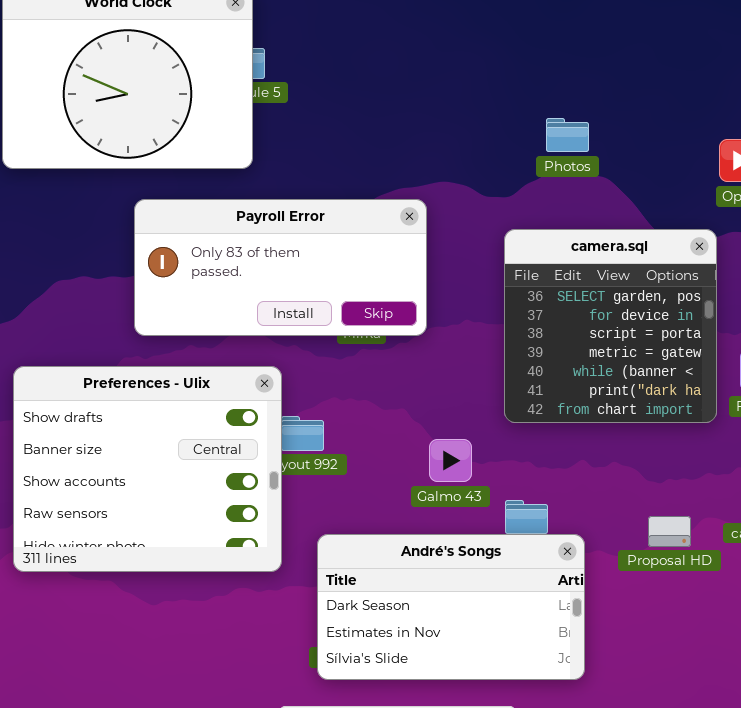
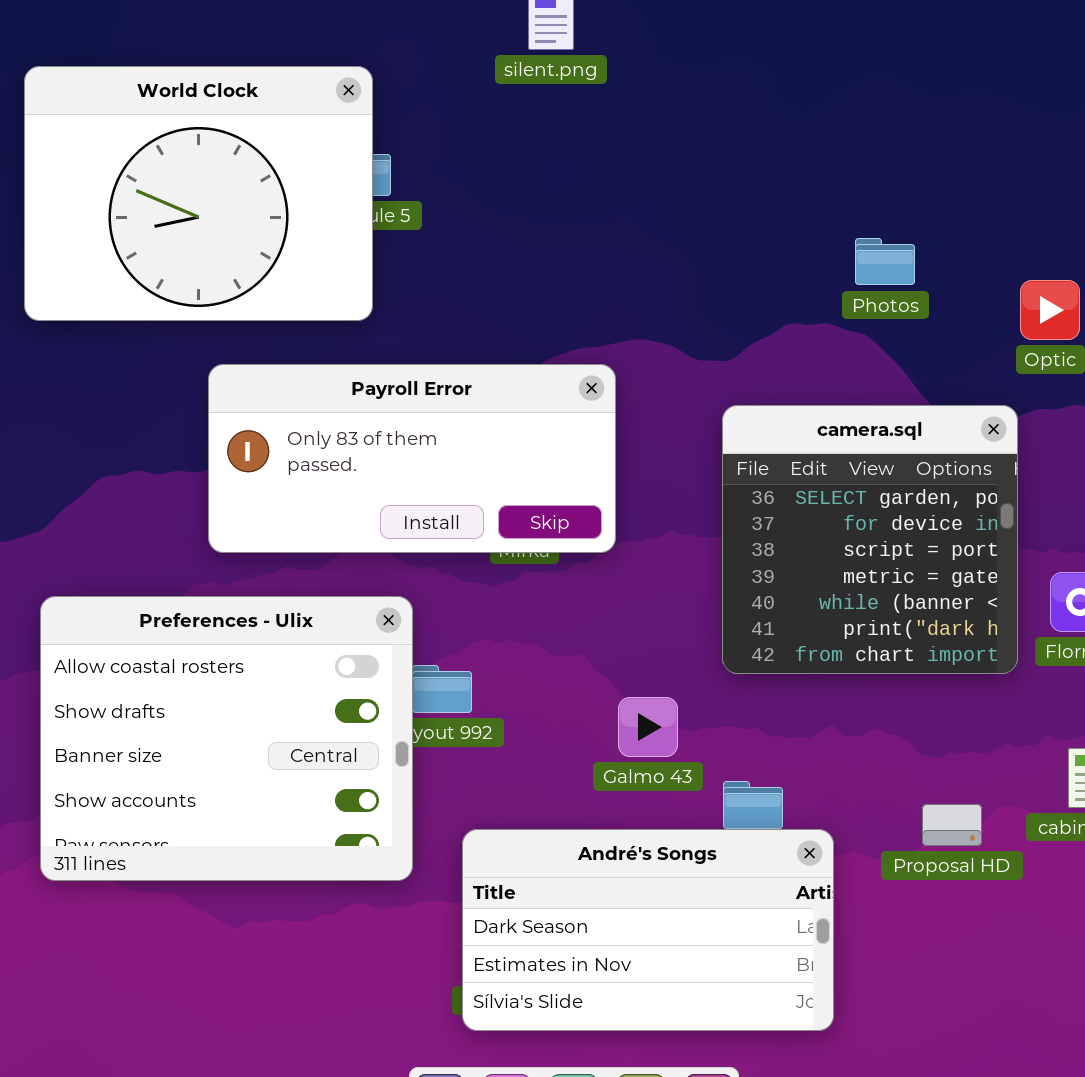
Photos: [546,118,589,152] -> [855,238,915,285], moved
Preferences - Ulix: [13,366,282,572] -> [40,596,413,881], scrolled up 1 row

